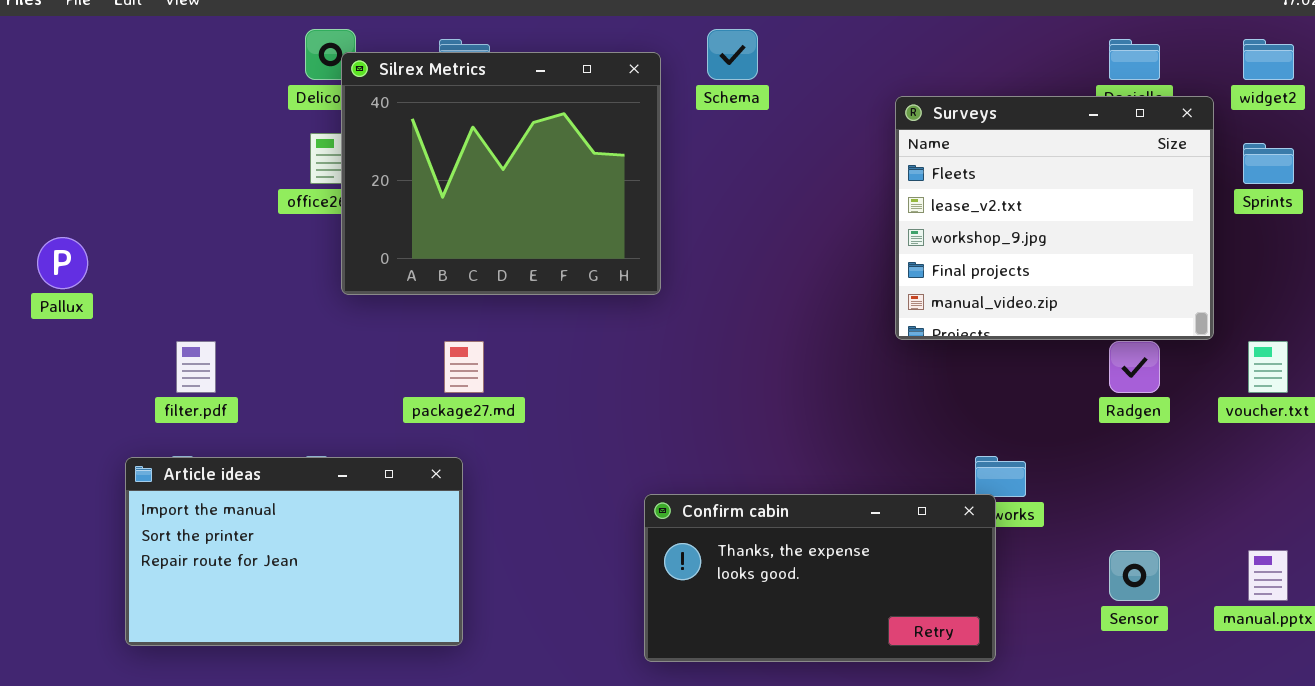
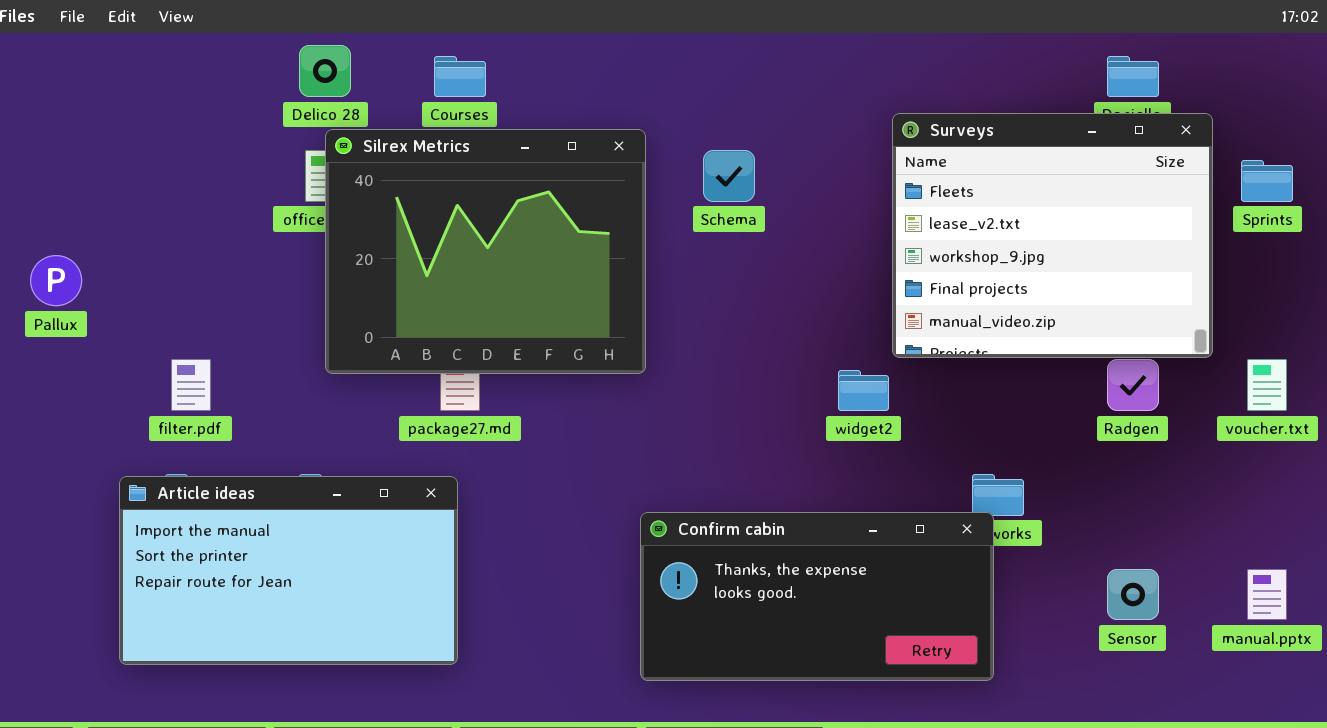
Schema: [707,29,758,80] -> [703,150,755,202], moved
widget2: [1243,39,1294,80] -> [838,370,889,411], moved
Silrex Metrics: [341,52,661,295] -> [325,129,646,374], moved

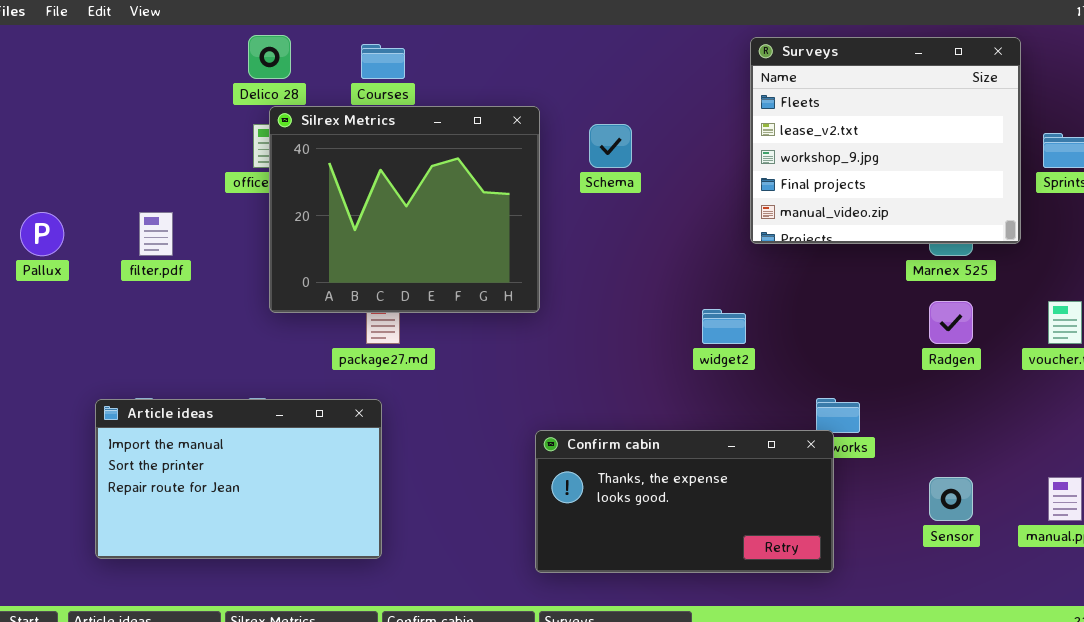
Surveys: [892,113,1213,358] -> [750,37,1021,244], moved
filter.pdf: [171,359,211,411] -> [139,212,173,256], moved

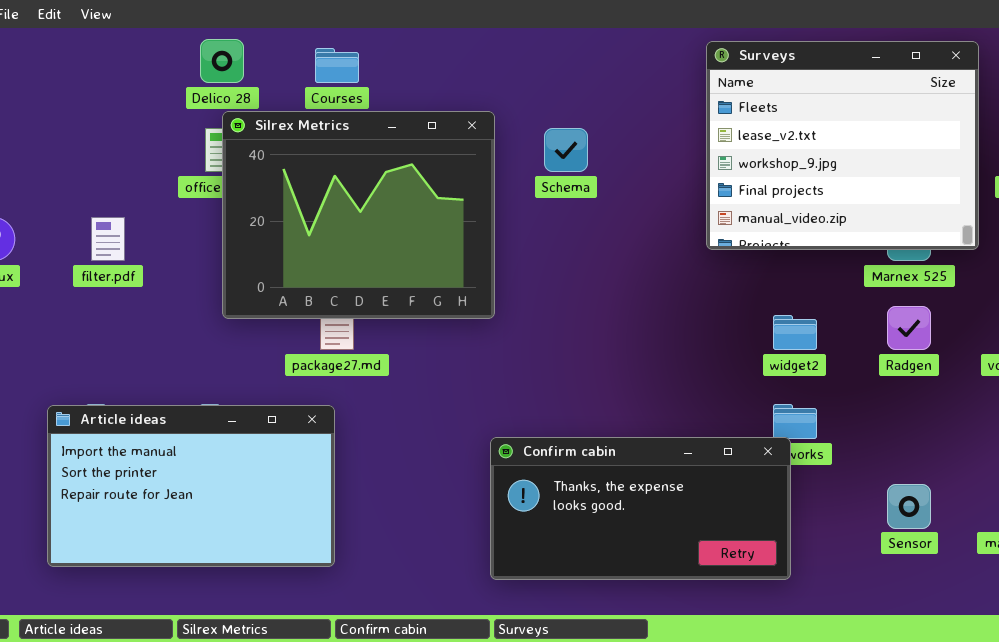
widget2: [702,309,746,344] -> [773,315,817,350], moved

